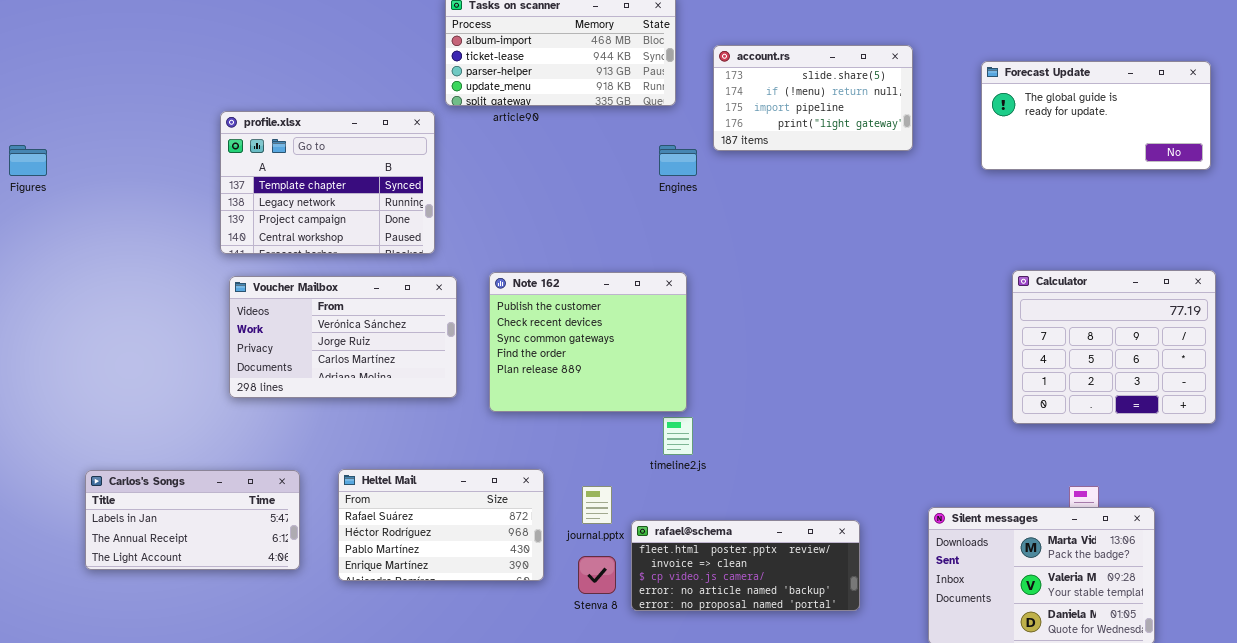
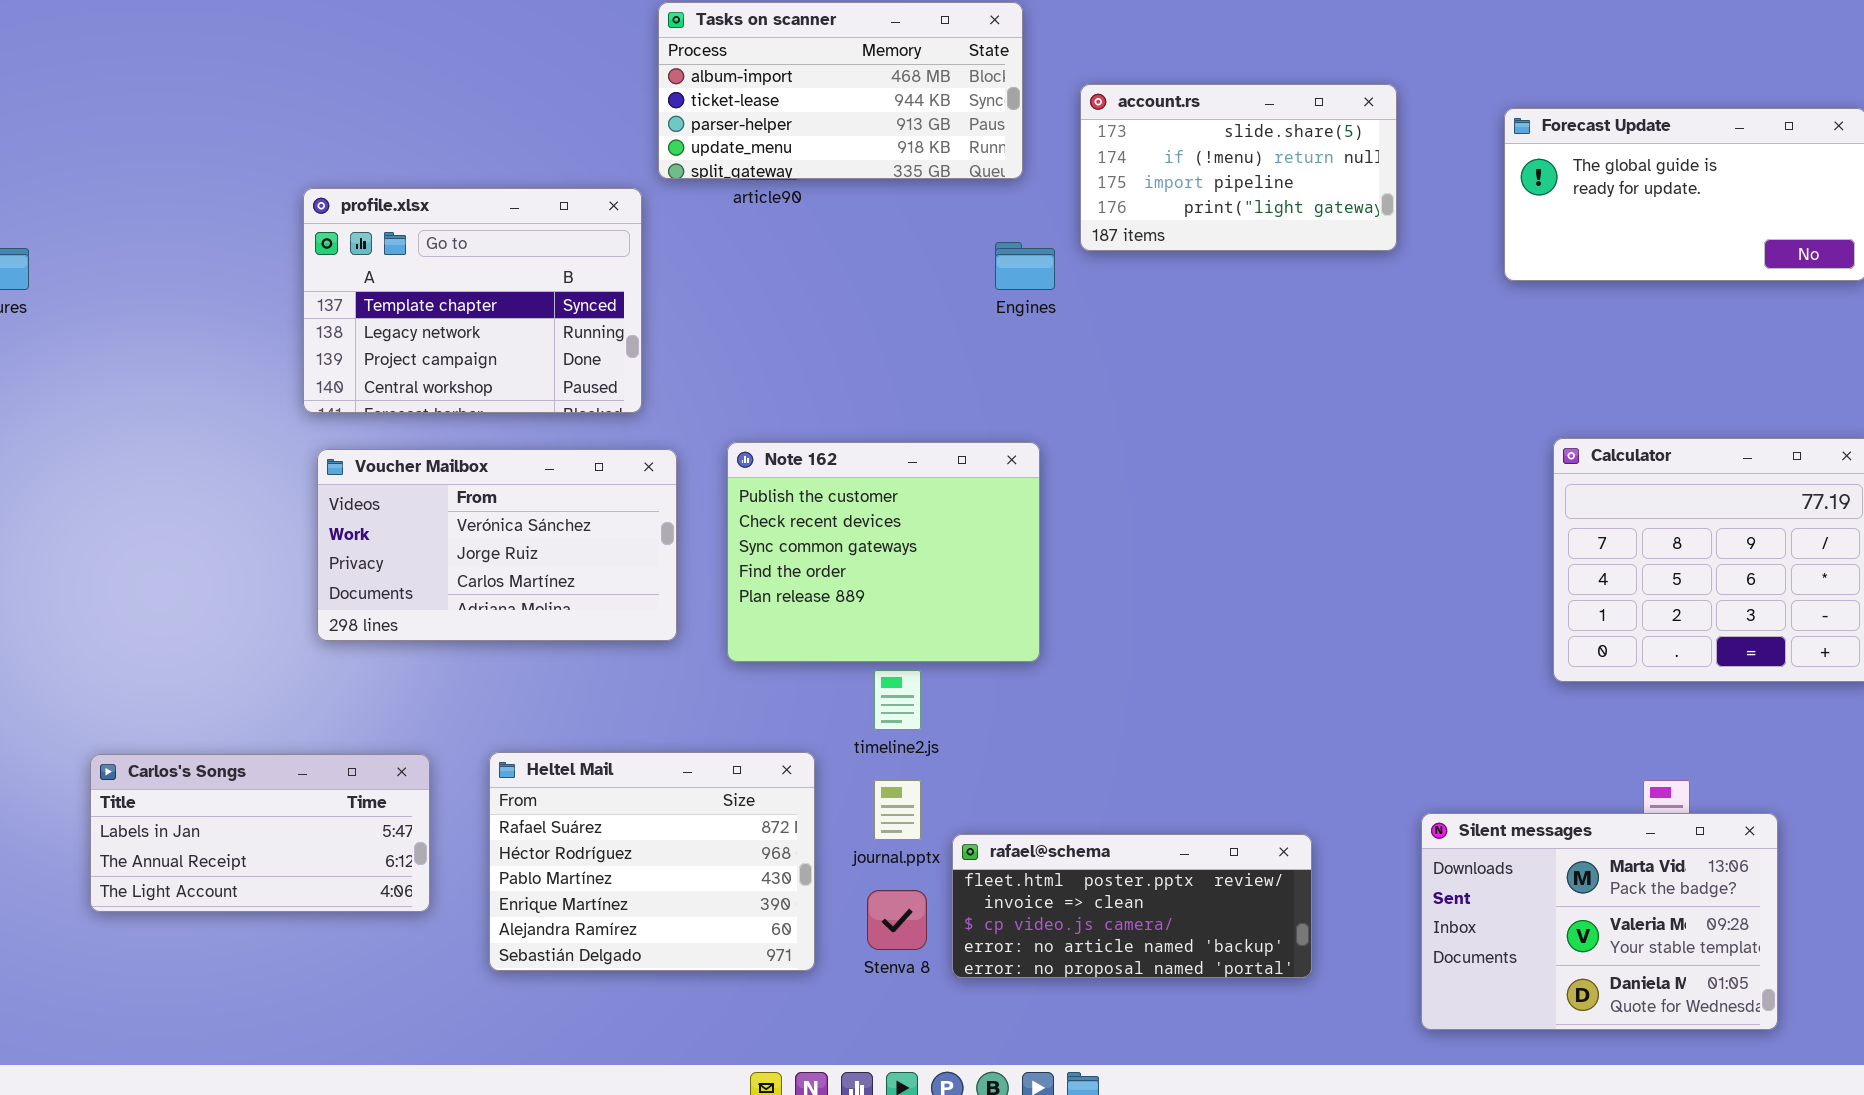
timeline2.js: [663,417,693,455] -> [874,670,921,730], moved
Heltel Mail: [338,469,544,581] -> [489,752,815,971], resized

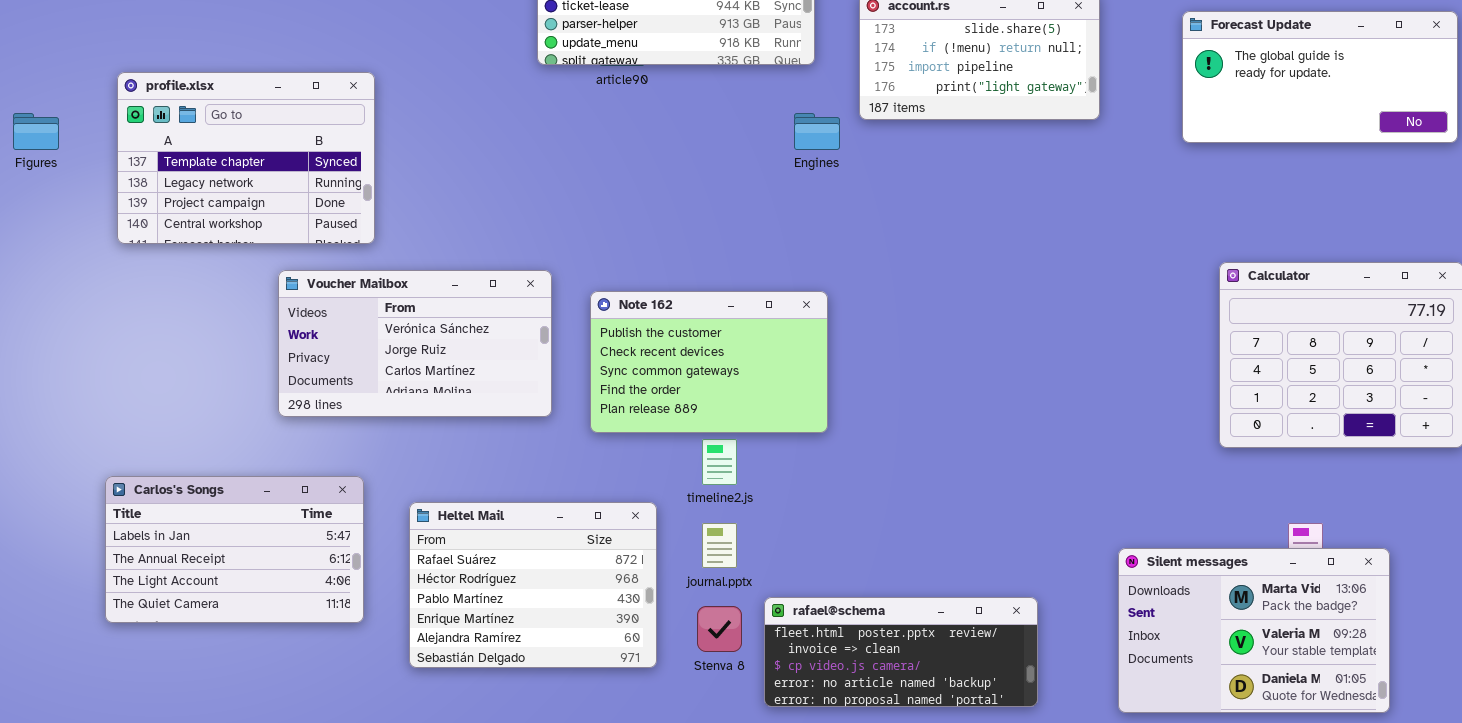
profile.xlsx: [303,188,642,413] -> [117,72,375,244], moved
Note 162: [727,442,1040,662] -> [590,291,828,433], resized
Carlos's Songs: [90,754,430,912] -> [105,476,364,623], resized
rafael@schema: [952,834,1312,978] -> [764,597,1038,707], moved

